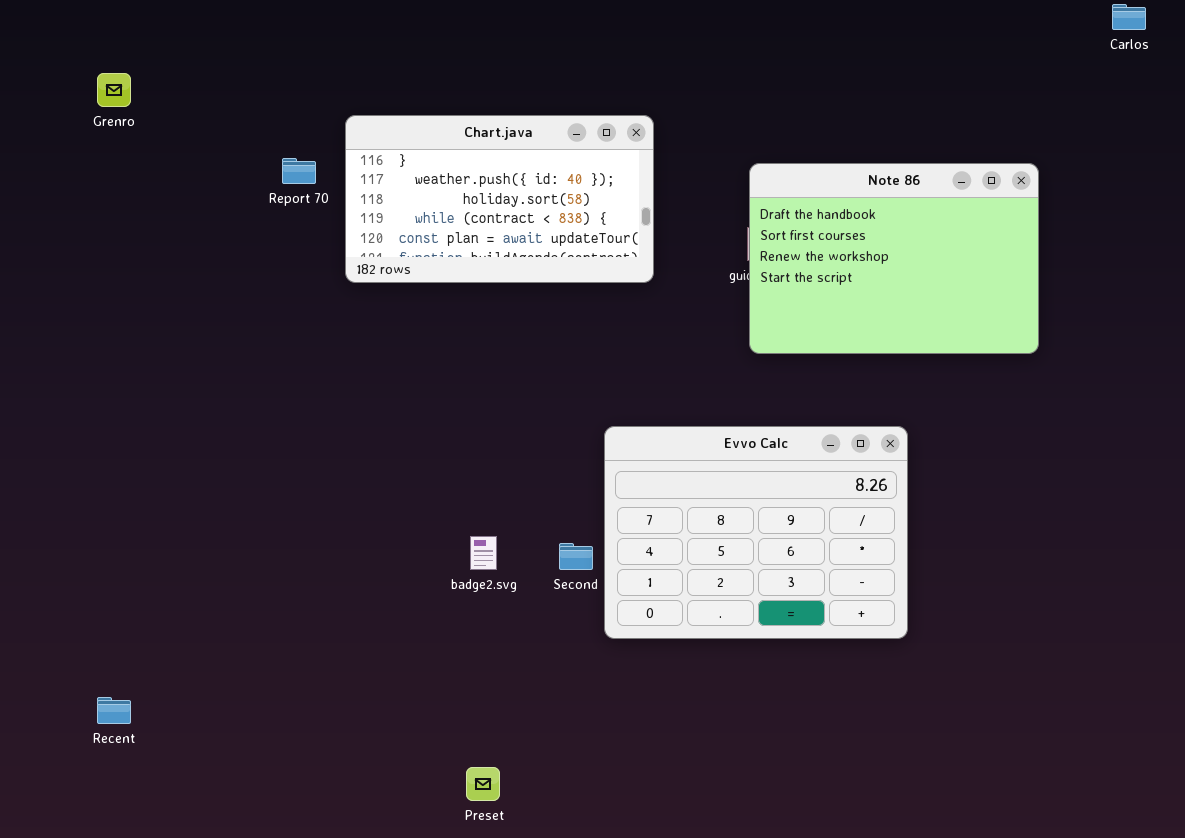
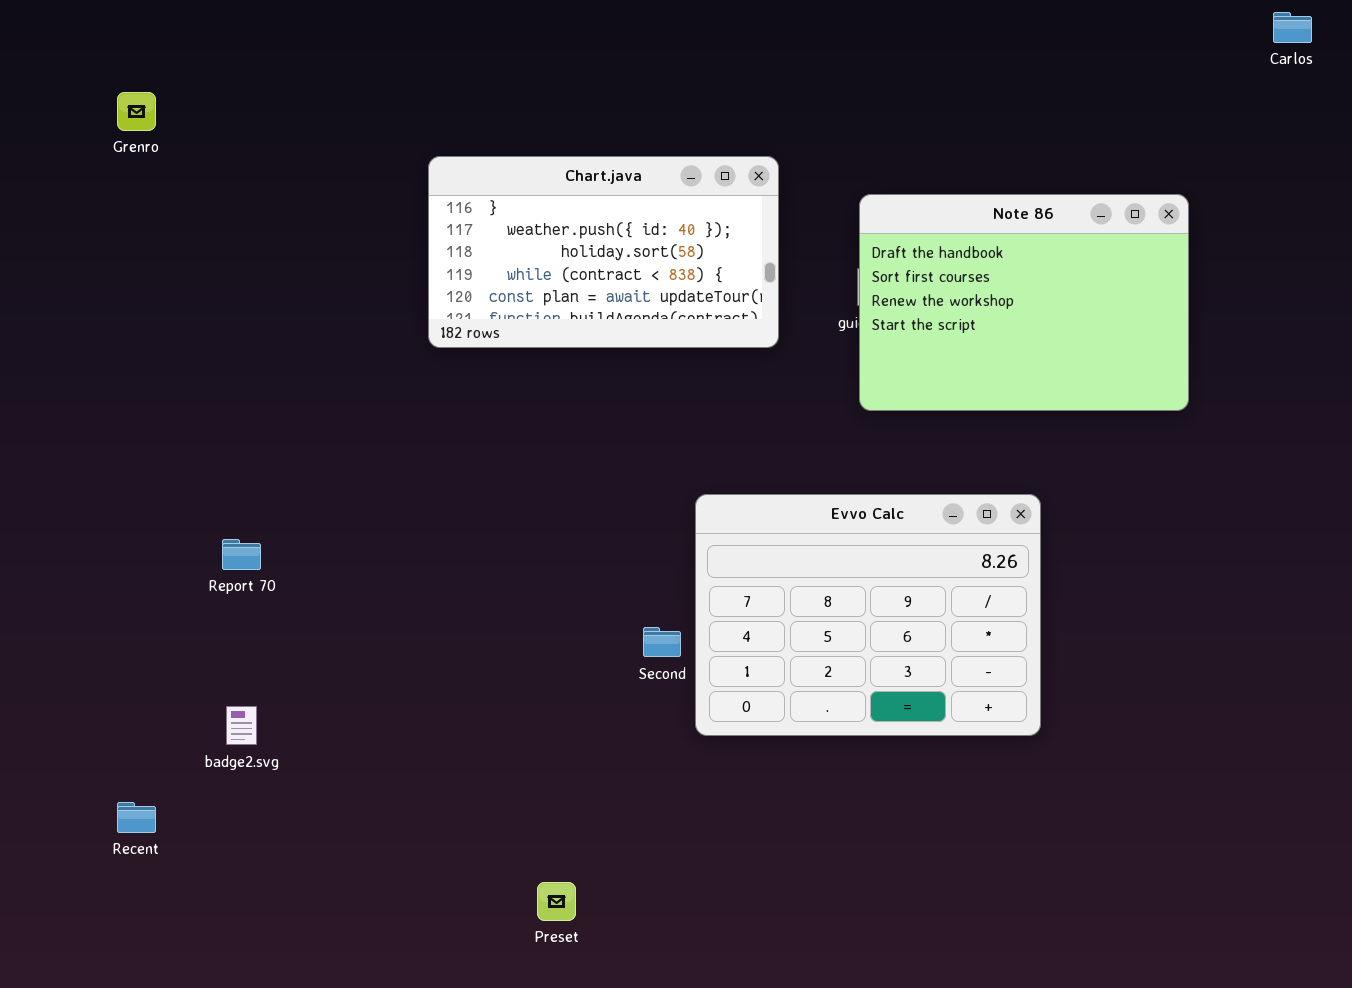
Chart.java: [345,115,654,283] -> [428,156,779,348], moved
Report 70: [282,158,316,184] -> [222,539,261,570], moved
badge2.svg: [470,536,497,570] -> [226,706,257,745], moved

